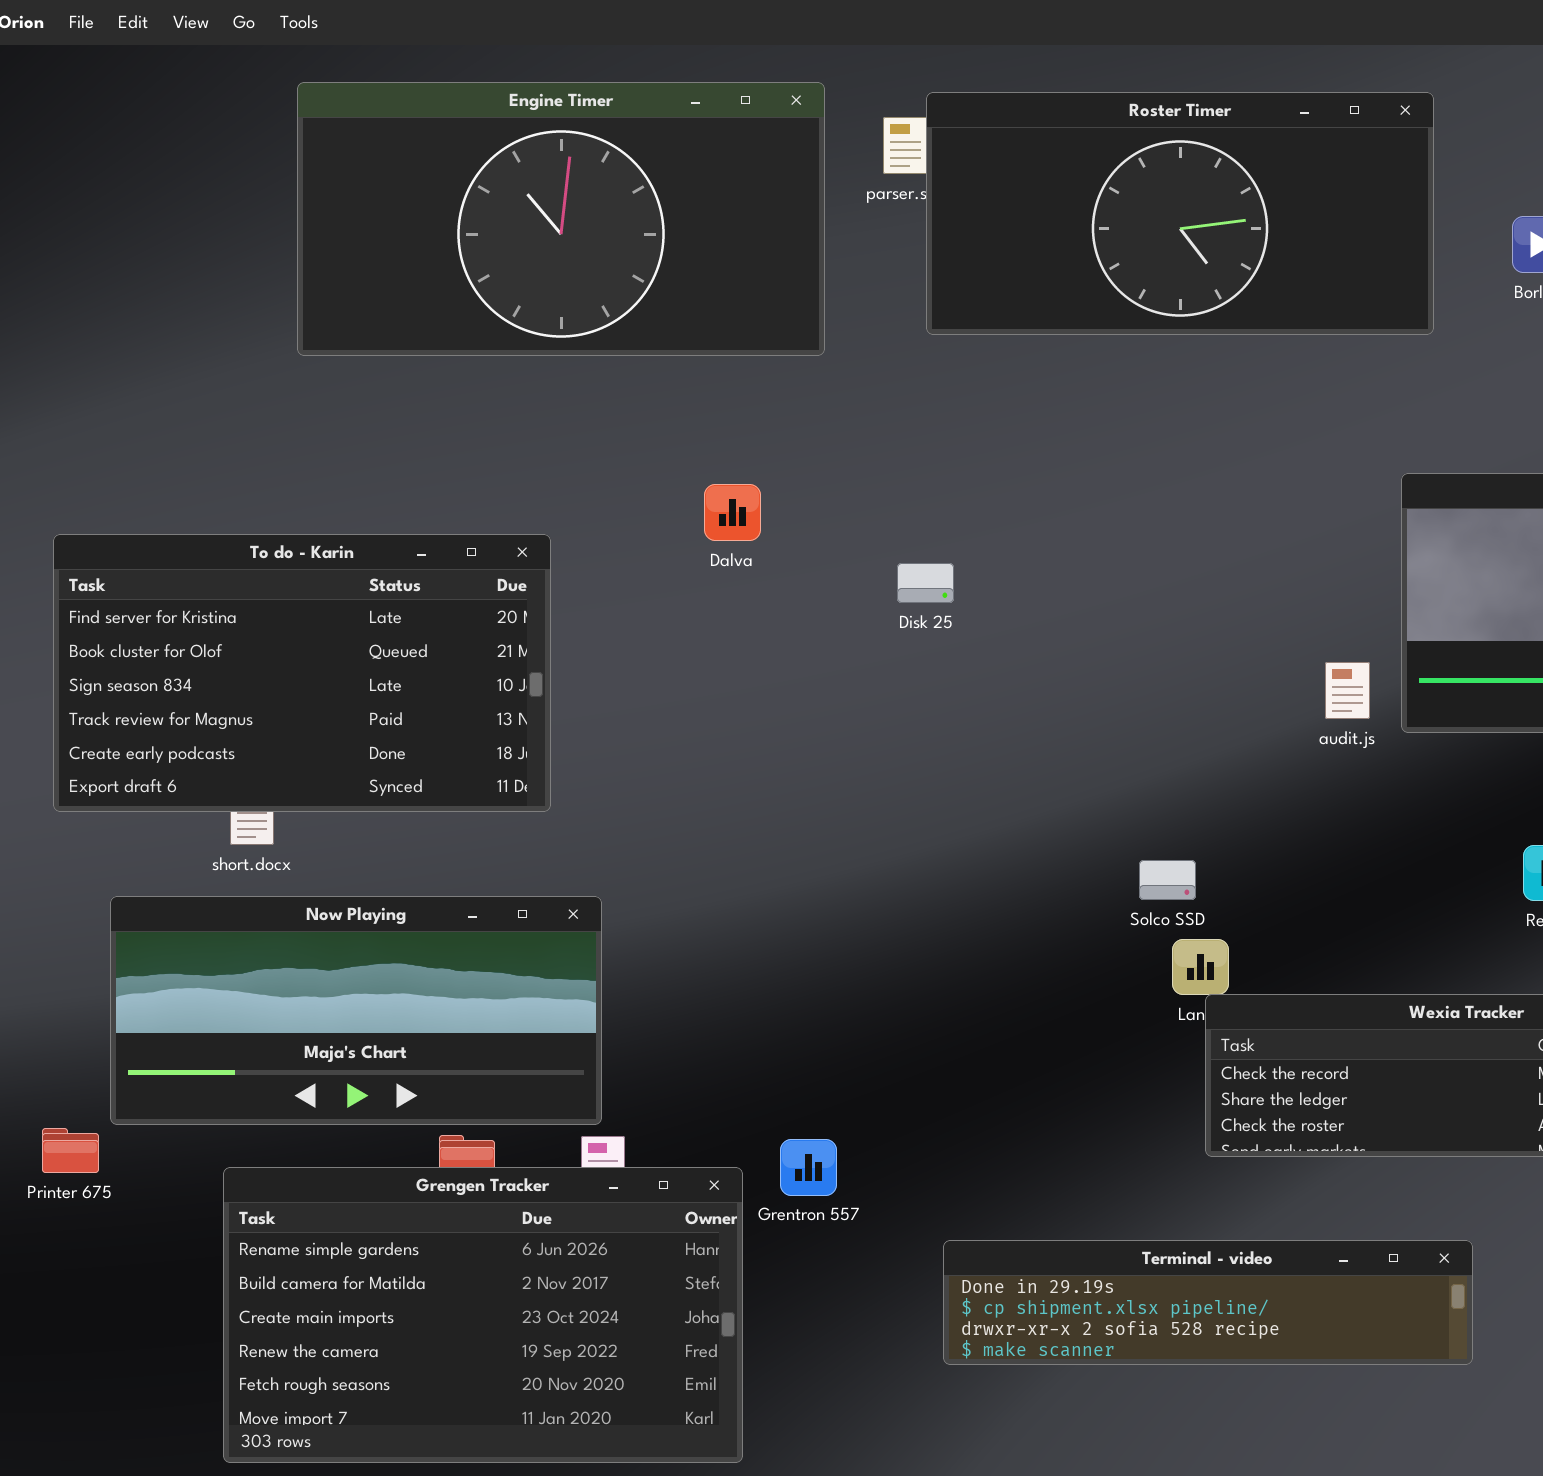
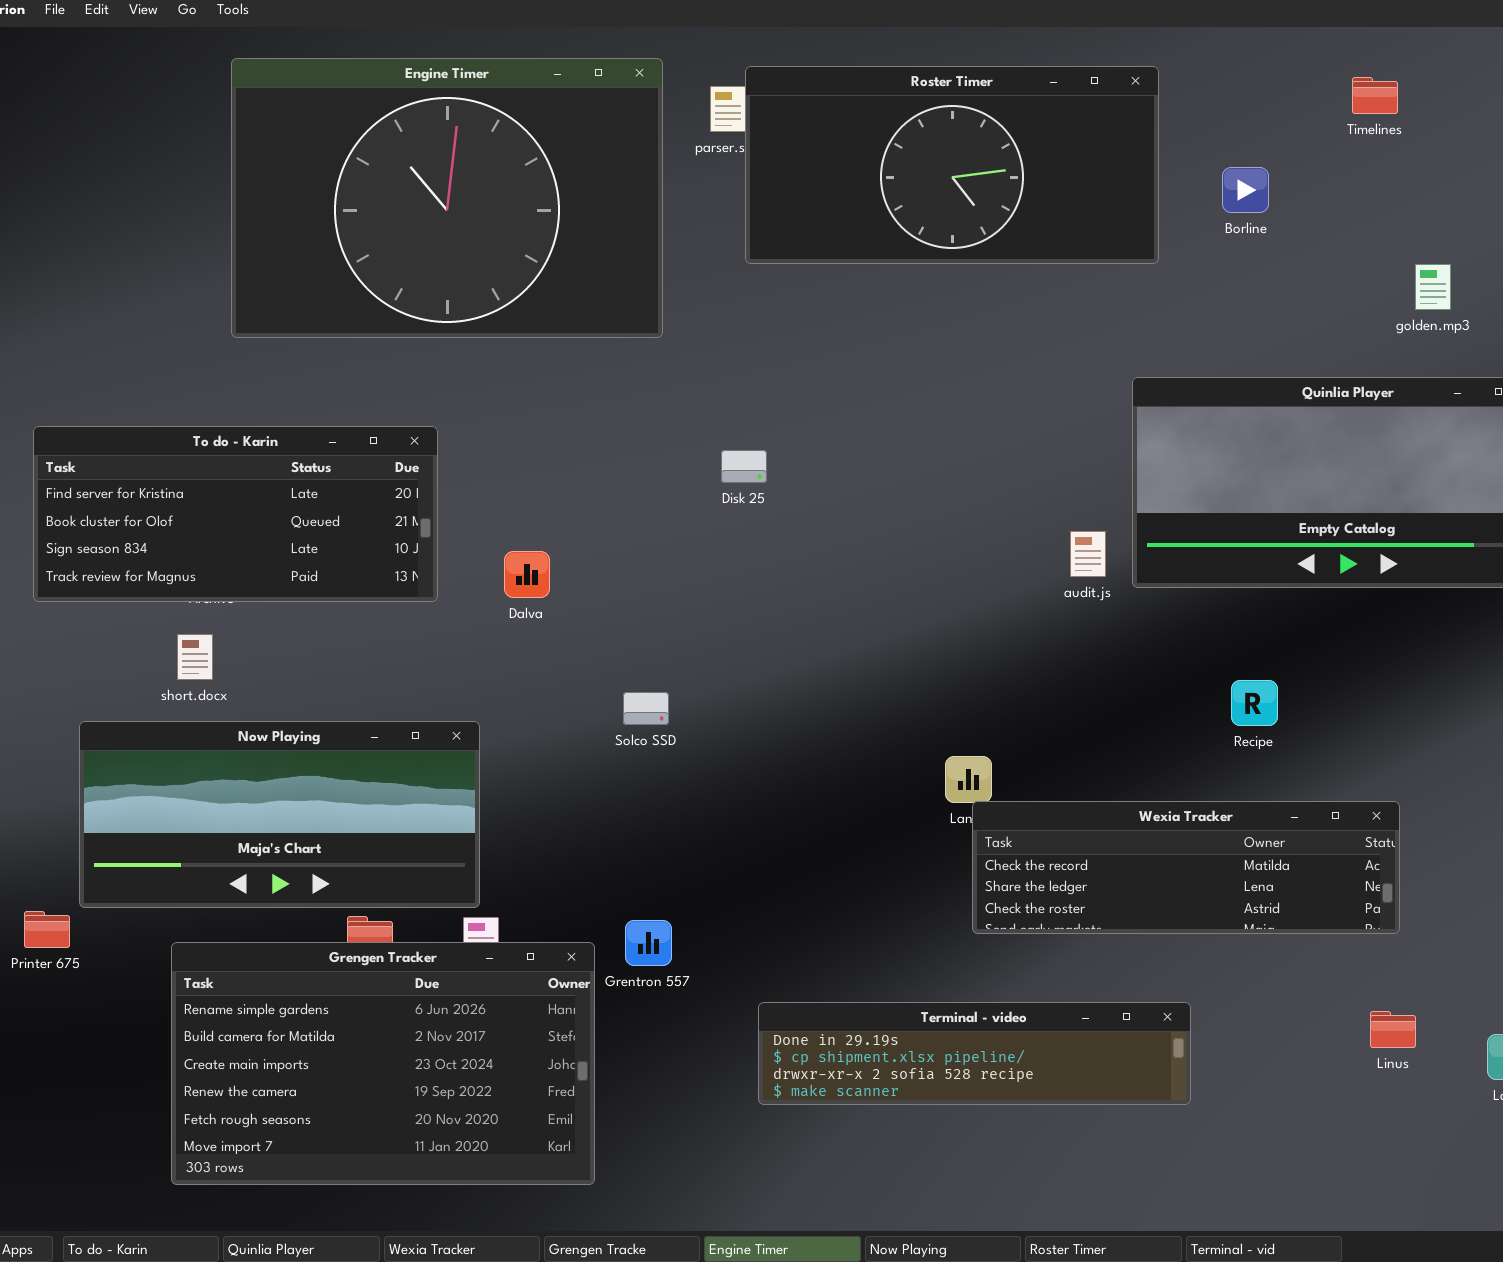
Engine Timer: [297,82,825,356] -> [231,58,663,338], resized
Dalva: [704,484,761,541] -> [504,551,550,598], moved
To do - Karin: [53,534,551,812] -> [33,426,438,602], resized
Solco SSD: [1139,860,1196,900] -> [623,692,669,725], moved

